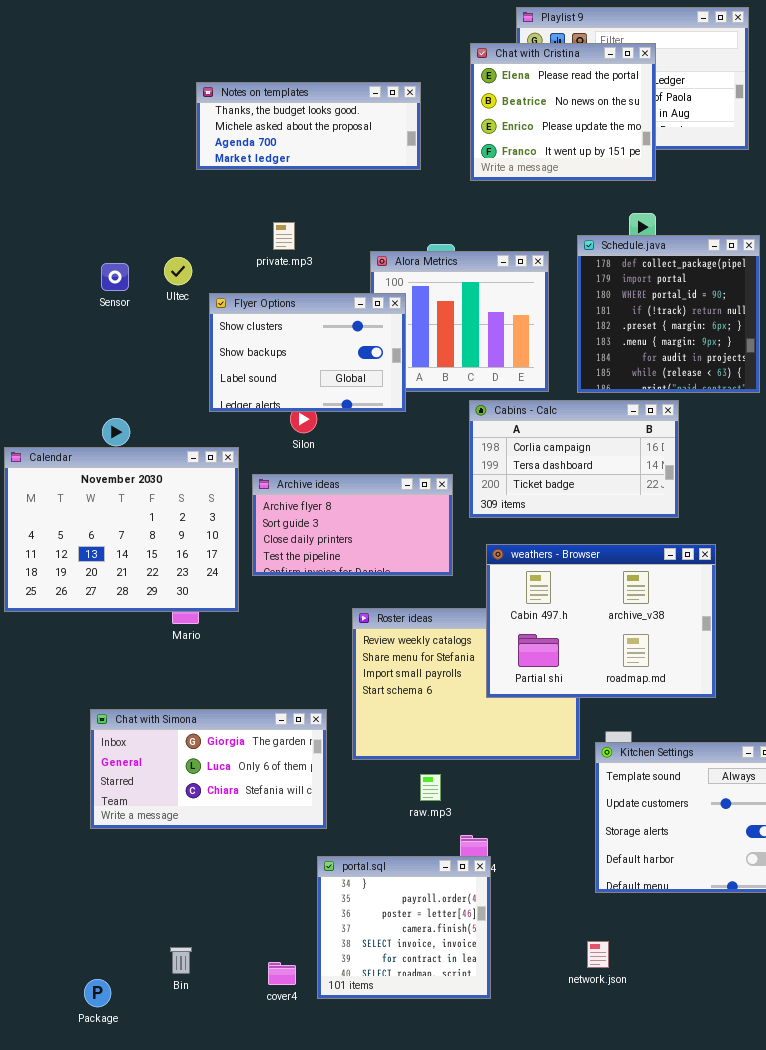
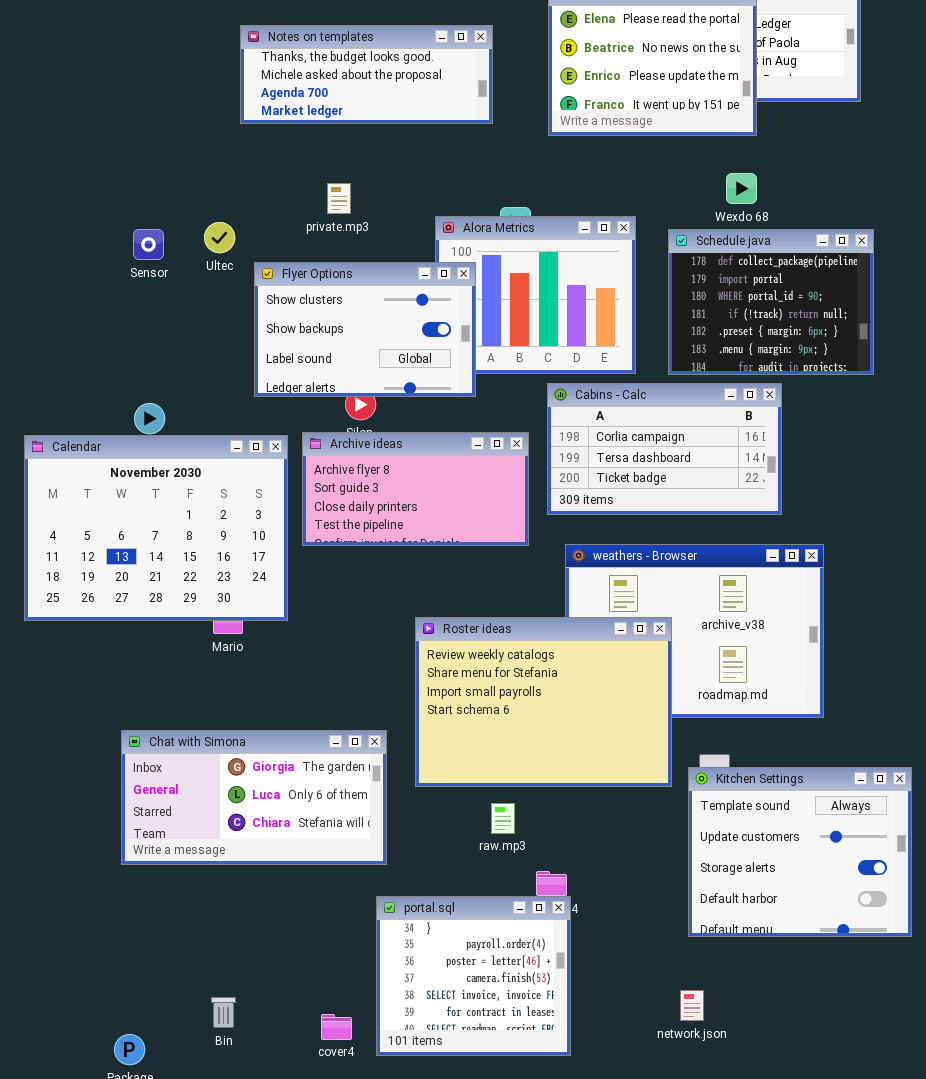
Schedule.java: [577,235,760,393] -> [668,229,874,375], resized
Archive ideas: [252,474,453,576] -> [302,432,529,546], moved
Roster ideas: [352,608,580,760] -> [415,617,672,787], raised

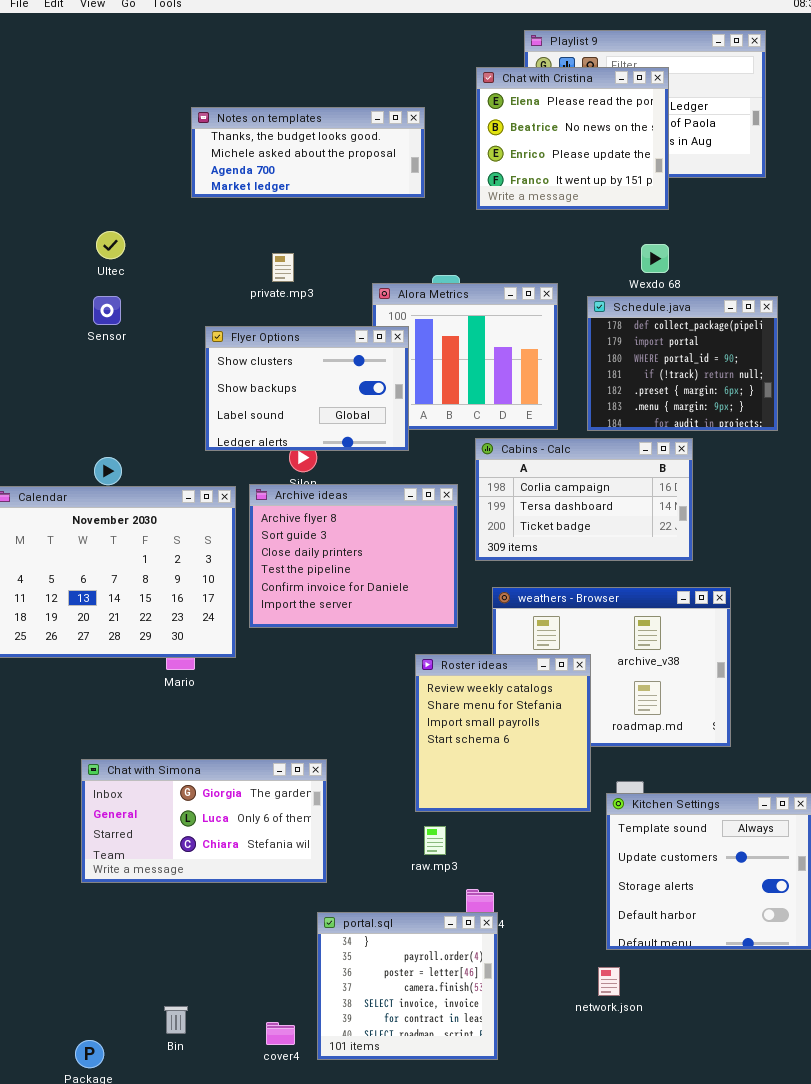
Ultec: [204,222,235,253] -> [96,231,125,259], moved
Archive ideas: [302,432,529,546] -> [249,484,458,628], resized
Roster ideas: [415,617,672,787] -> [415,654,591,812], resized
network.json: [680,990,704,1021] -> [598,967,620,996], moved

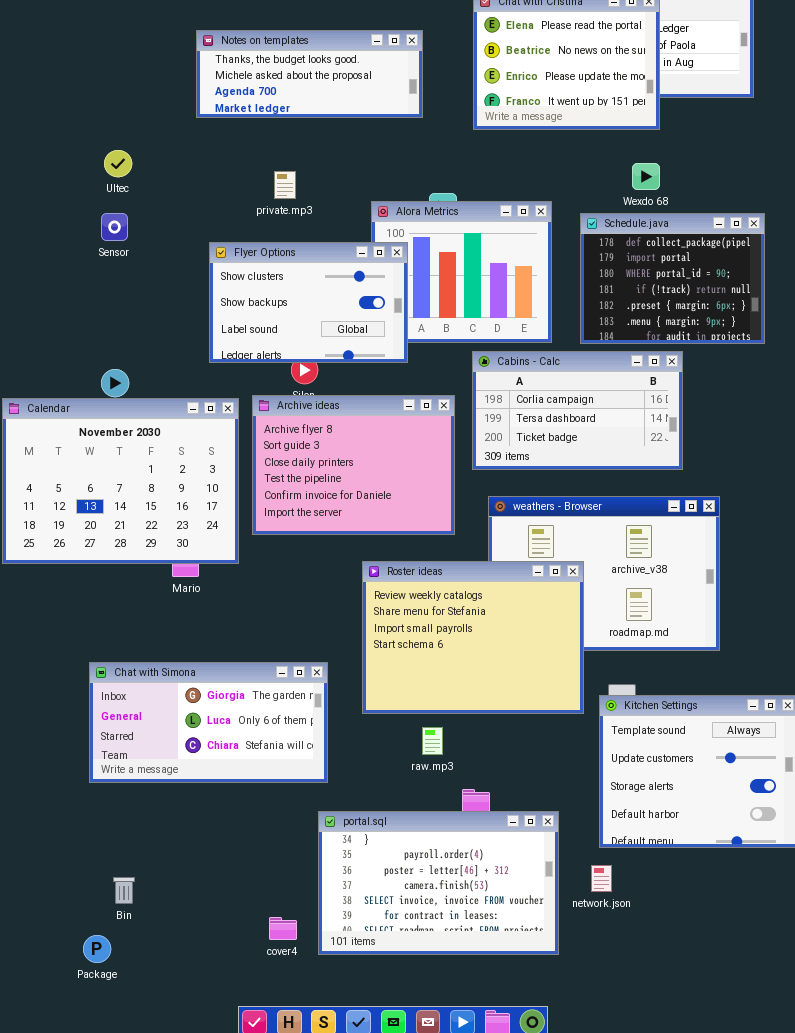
Roster ideas: [415,654,591,812] -> [362,561,584,714], resized
portal.sql: [317,912,498,1060] -> [318,811,559,955], resized
Bin: [164,1006,188,1034] -> [113,877,135,904], moved

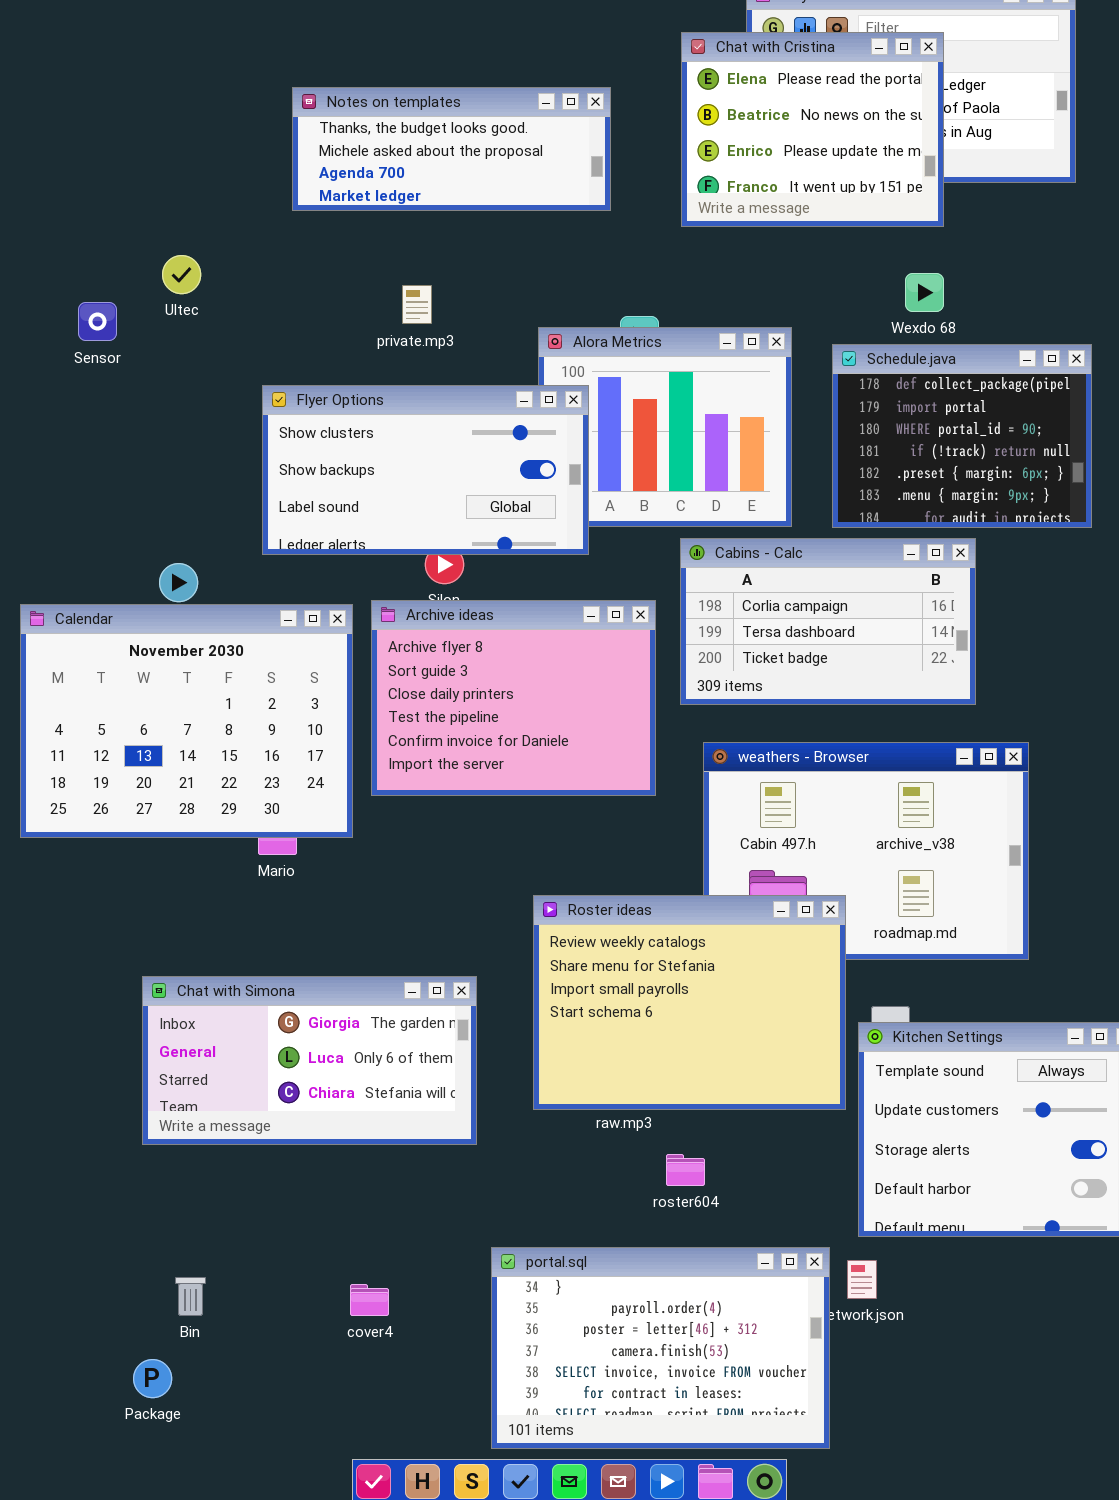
Sensor: [101,213,128,241] -> [78,302,117,341], moved
Flyer Options: [209,242,408,363] -> [262,385,589,555], resized
Roster ideas: [362,561,584,714] -> [533,895,846,1110], moved
portal.sql: [318,811,559,955] -> [491,1247,830,1449], moved
cover4: [269,917,297,940] -> [350,1284,389,1316], moved

